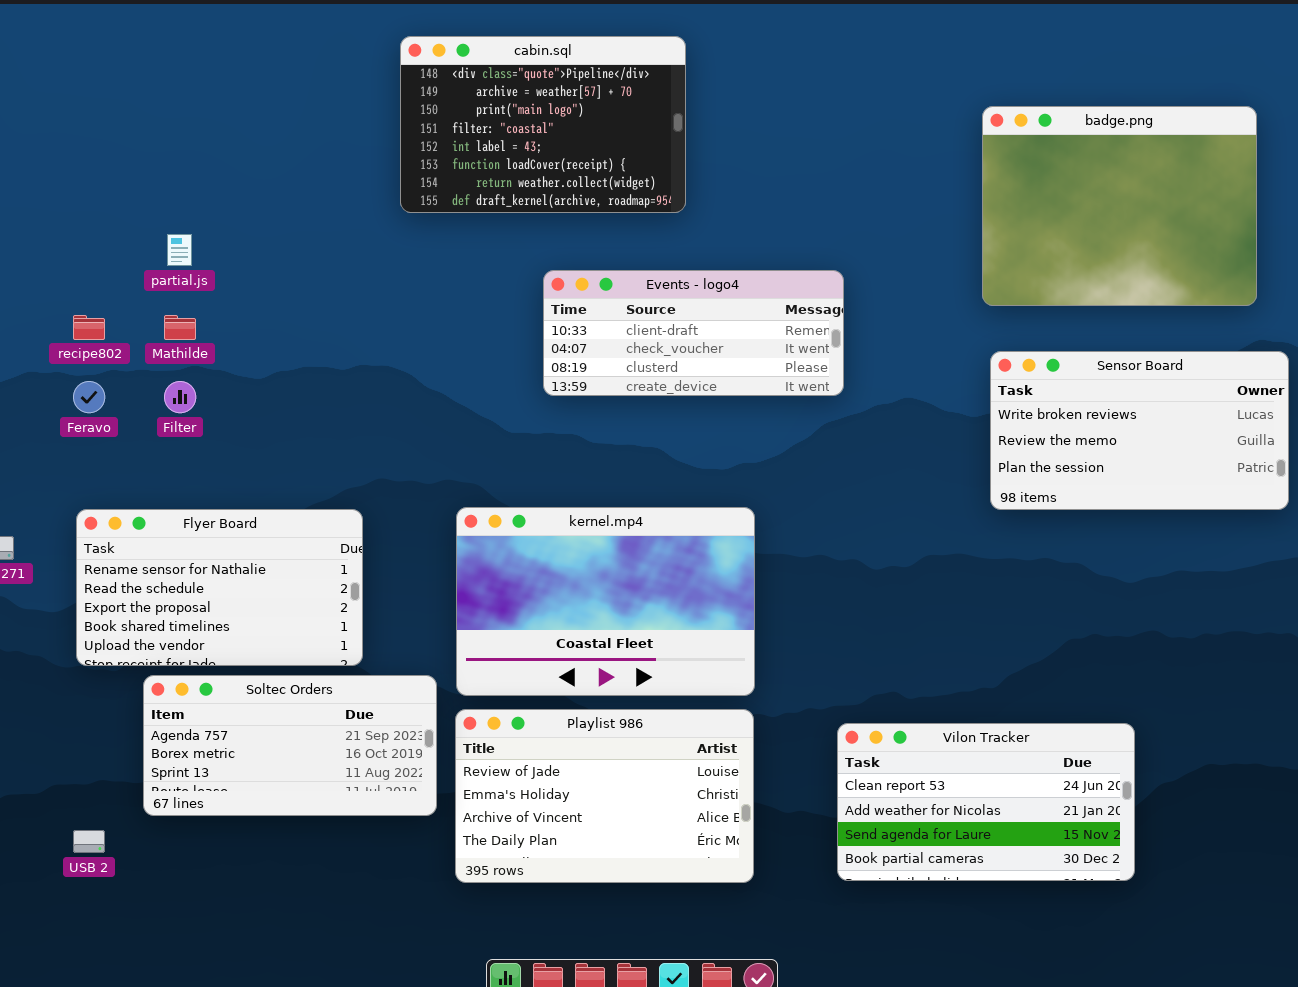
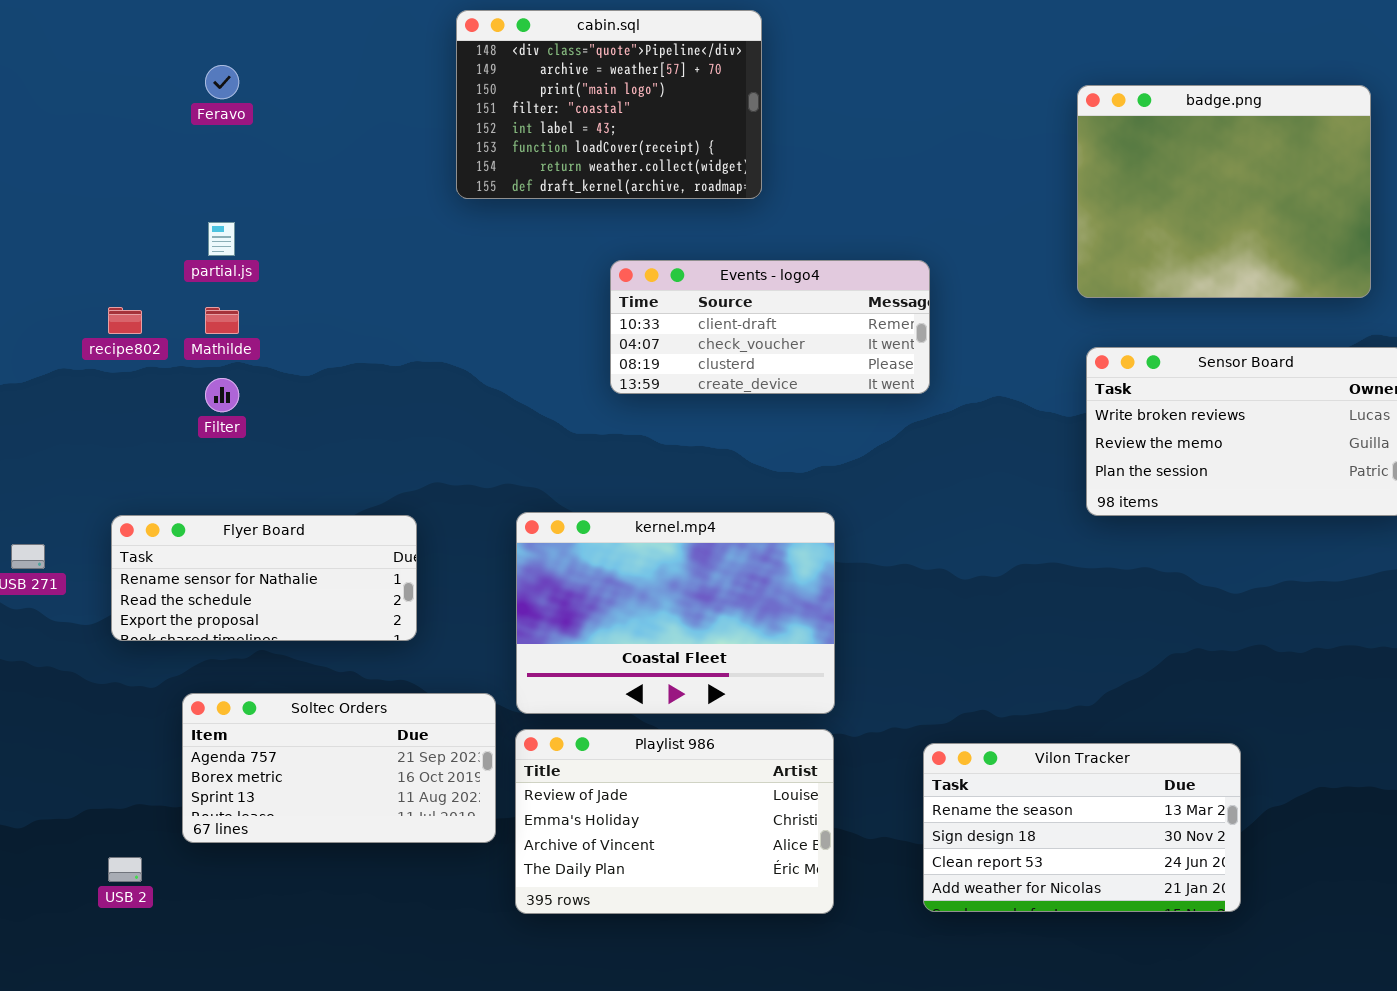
Feravo: [73,381,105,413] -> [205,65,239,99], moved
Flyer Board: [76,509,363,666] -> [111,515,417,641], resized
Vilon Tracker: [837,723,1135,881] -> [923,743,1241,912], scrolled up 2 rows

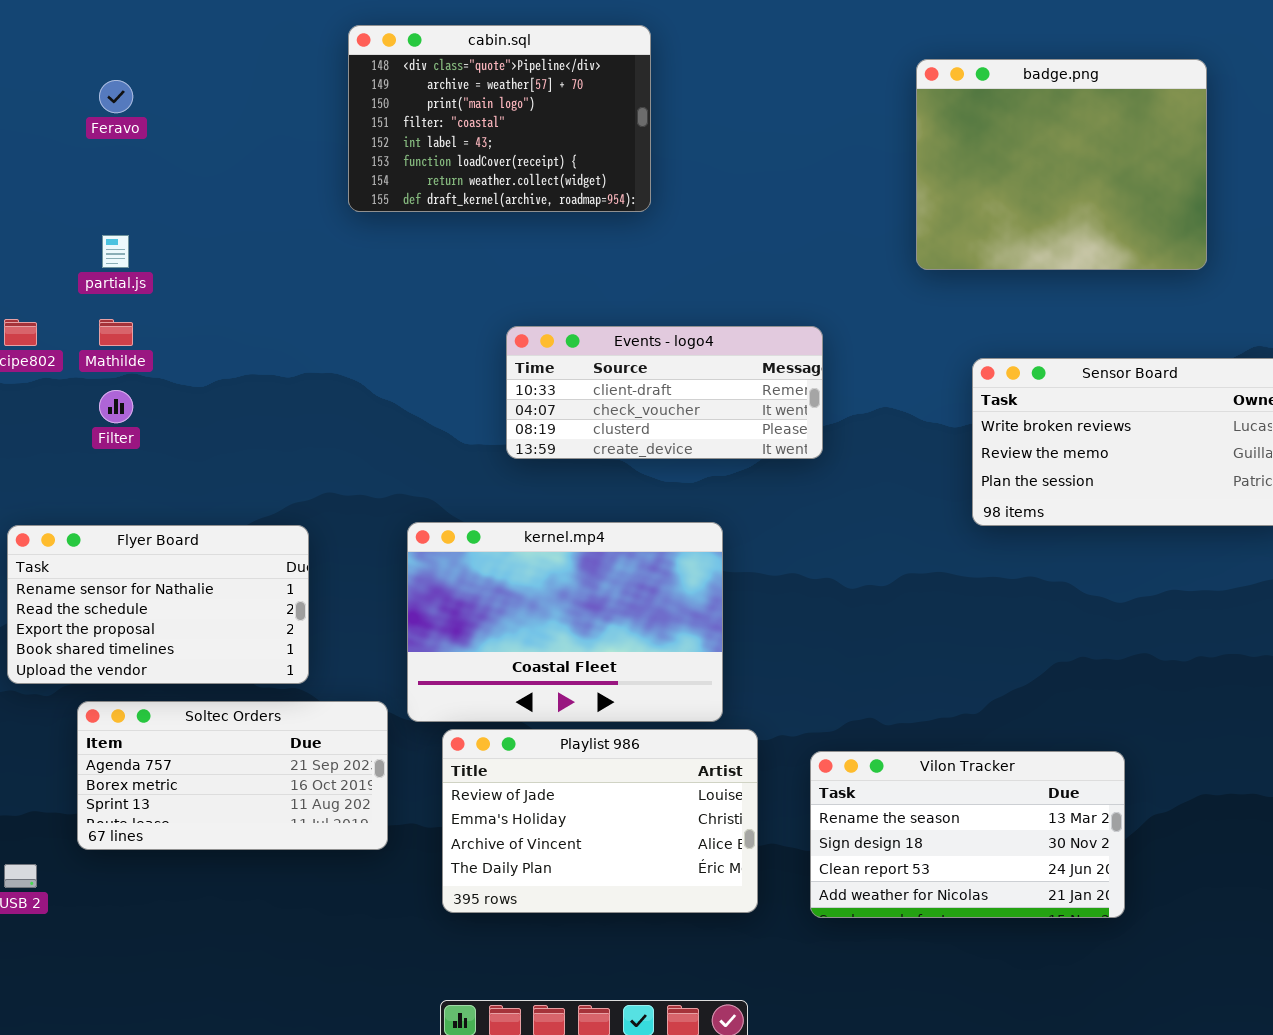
badge.png: [1077,85,1371,298] -> [916,59,1207,270], moved
Events - logo4: [610,260,930,394] -> [506,326,823,459], moved
Flyer Board: [111,515,417,641] -> [7,525,309,684], resized
Playlist 986: [515,729,834,914] -> [442,729,758,913], moved

